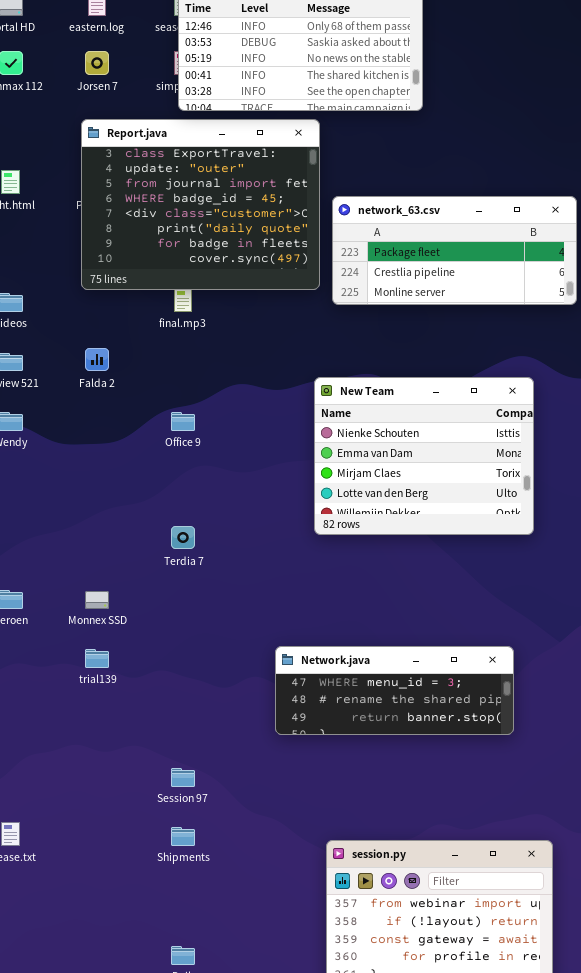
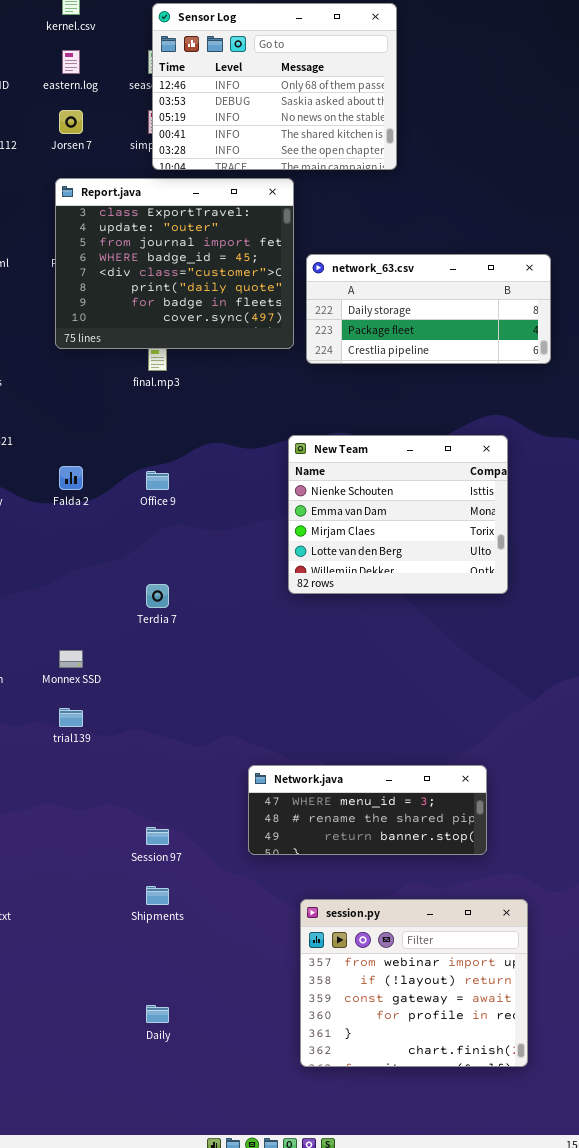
network_63.csv: [332,196,577,305] -> [306,254,551,364], scrolled up 1 row
Falda 2: [85,348,109,371] -> [59,466,83,490], moved
Network.java: [275,646,514,735] -> [248,765,487,855], moved

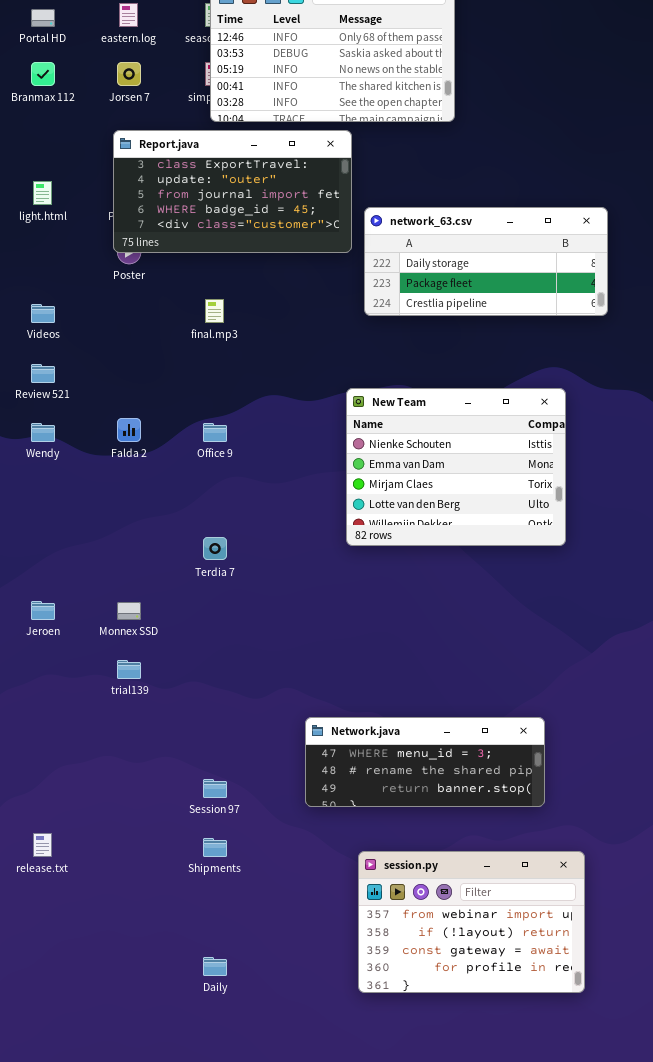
Report.java: [55,178,294,349] -> [113,130,352,253], resized
session.py: [300,899,528,1067] -> [358,851,585,993], resized

